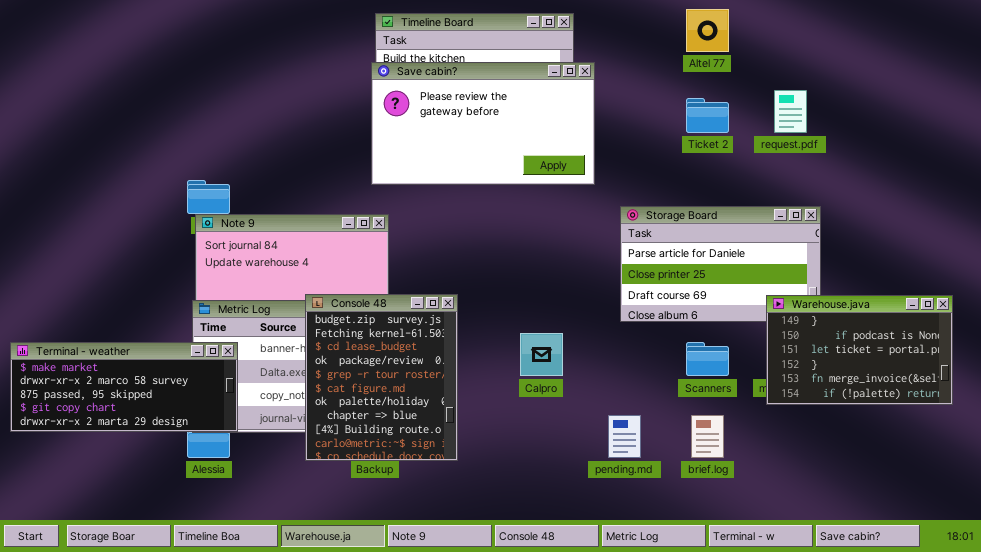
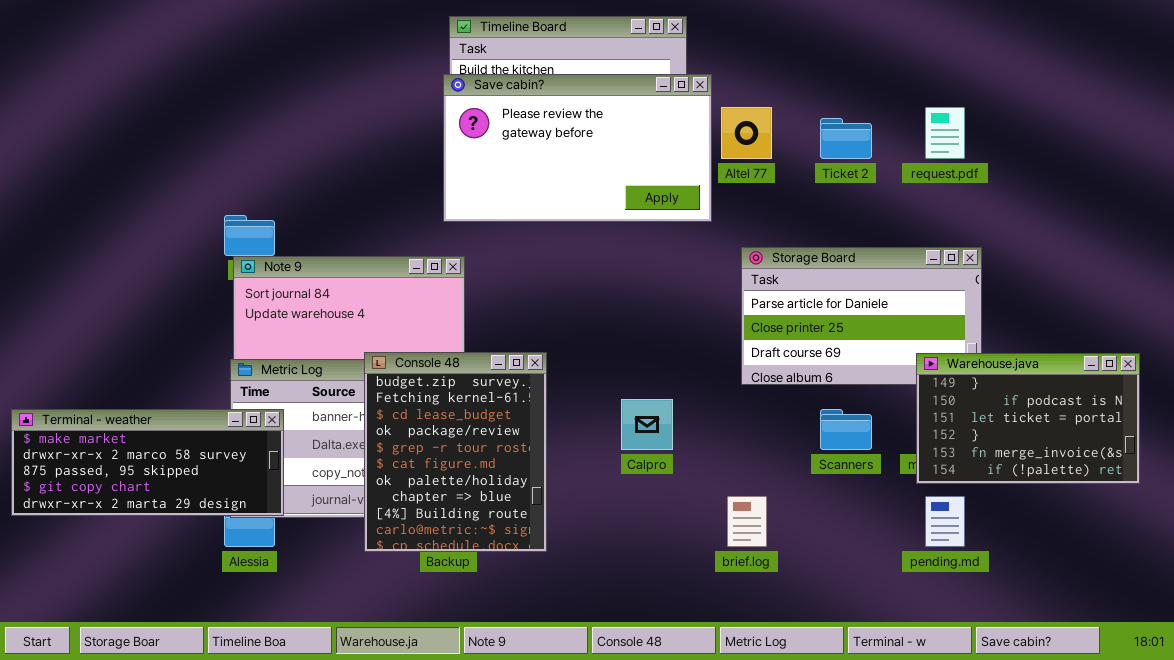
Altel 77: [686,9,729,52] -> [721,107,772,159], moved
pending.md: [608,415,641,458] -> [925,496,965,547], moved
brief.log: [691,415,724,458] -> [727,496,767,547], moved

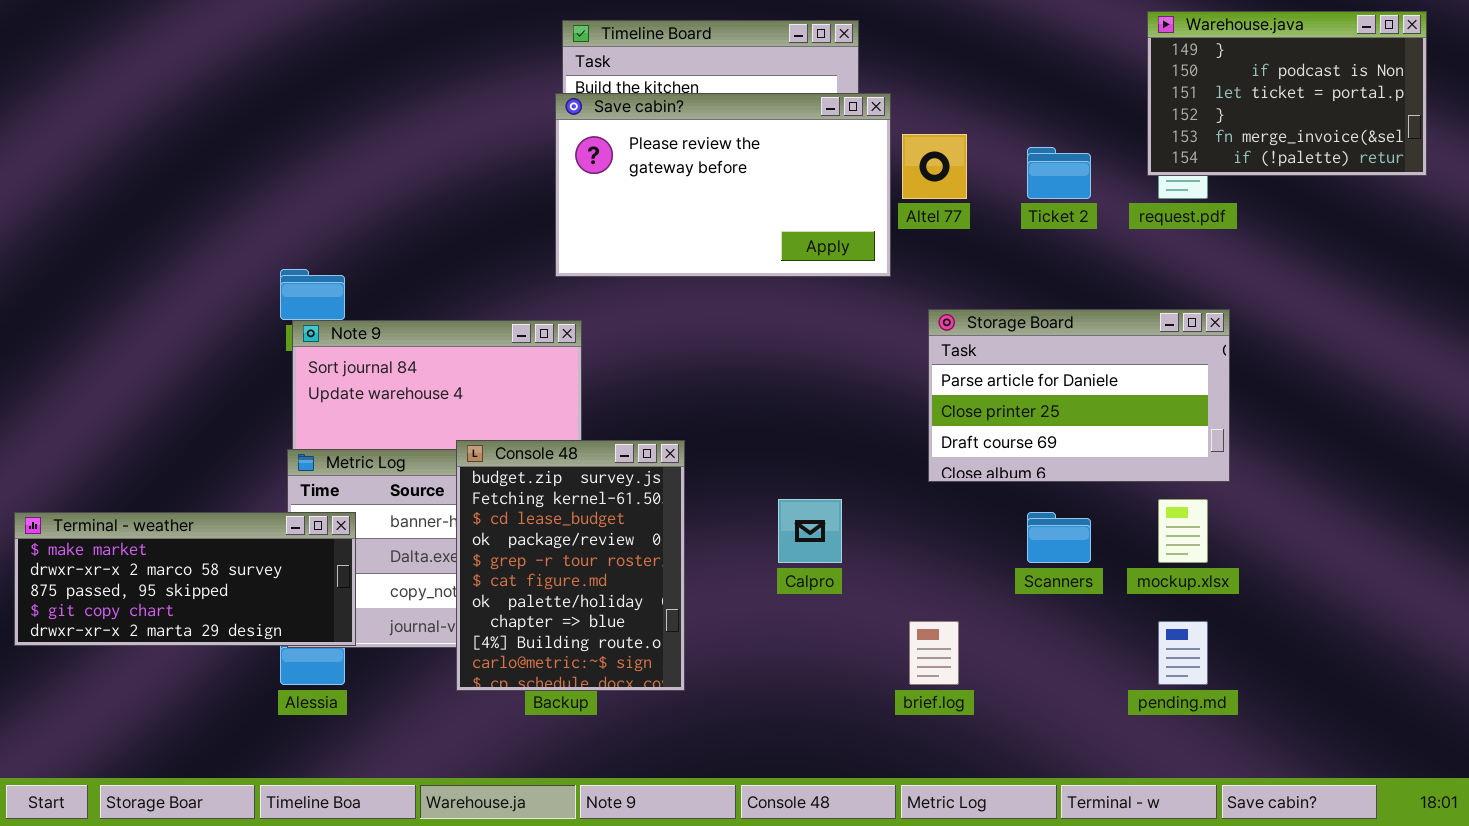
Warehouse.java: [916,353,1140,484] -> [1147,11,1427,176], moved

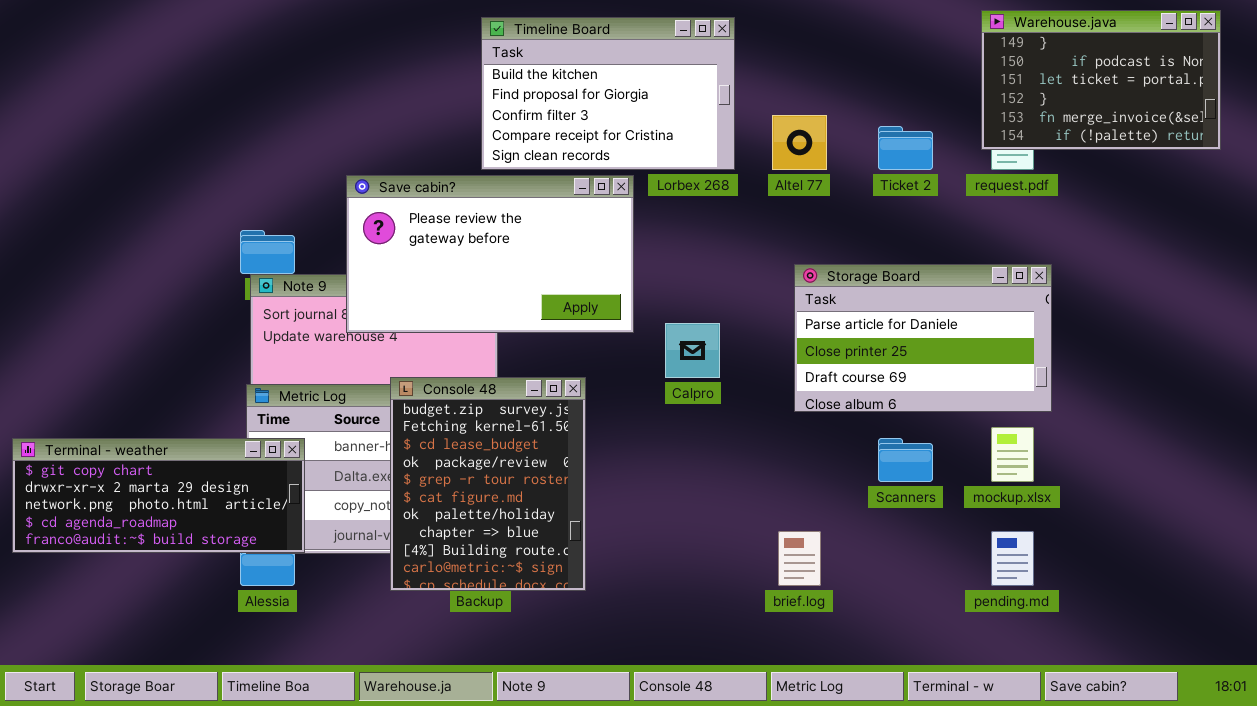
Save cabin?: [555,93,891,277] -> [346,175,634,333], moved
Calpro: [778,499,842,563] -> [665,323,720,378], moved
Terminal - weather: [14,512,356,646] -> [12,438,305,553], scrolled down 3 rows

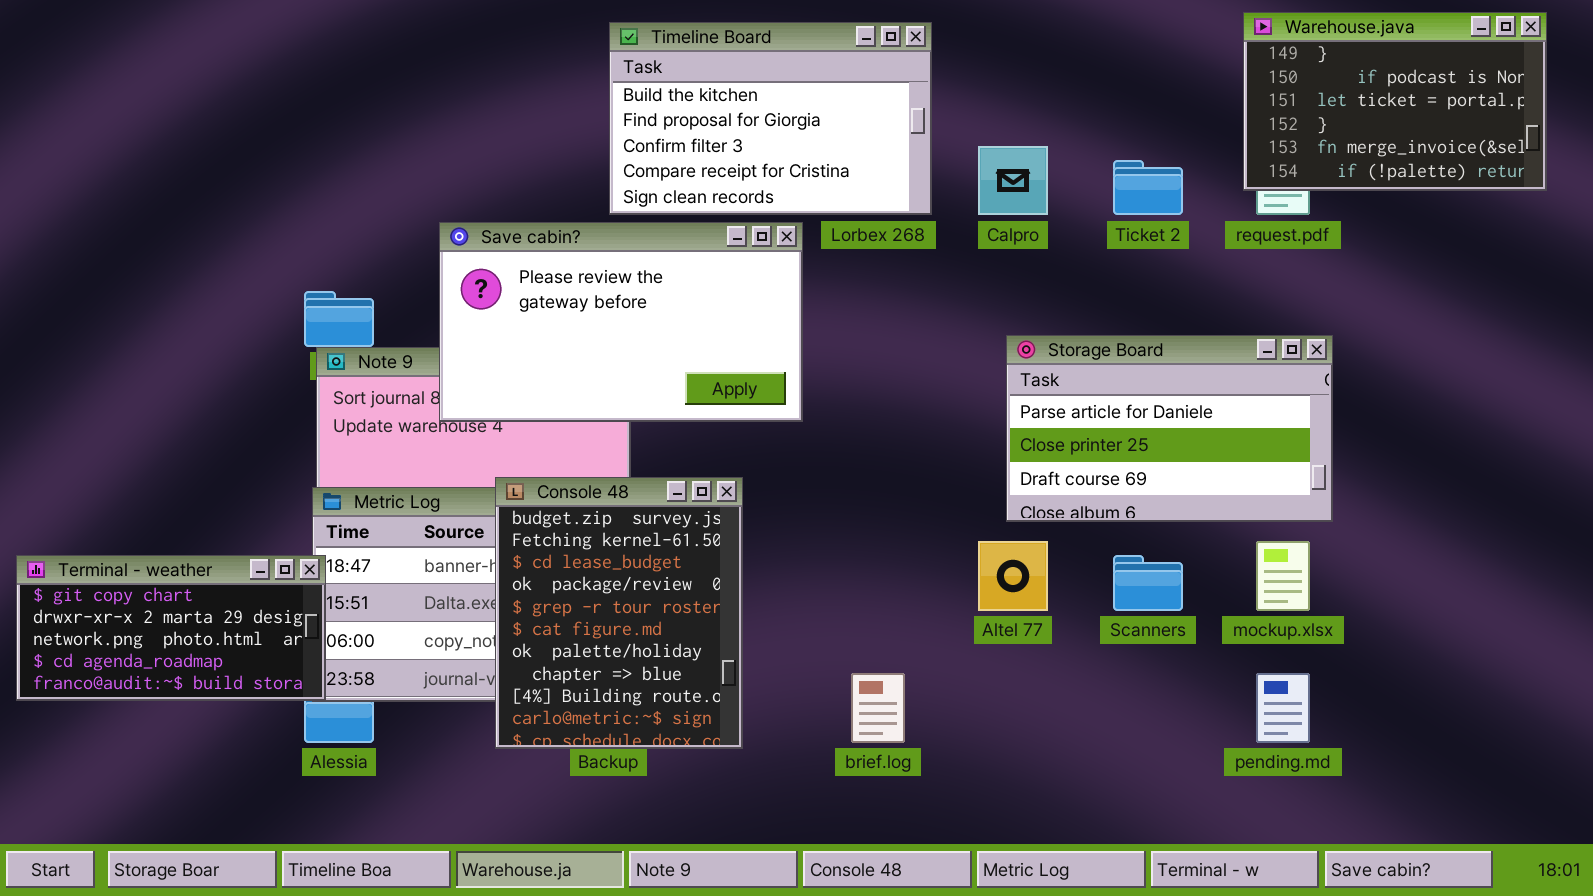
Altel 77: [772,115,827,170] -> [978,541,1048,611], moved
Calpro: [665,323,720,378] -> [978,146,1048,215], moved
Terminal - weather: [12,438,305,553] -> [16,555,326,701], resized
brief.log: [778,531,821,586] -> [851,673,905,743], moved

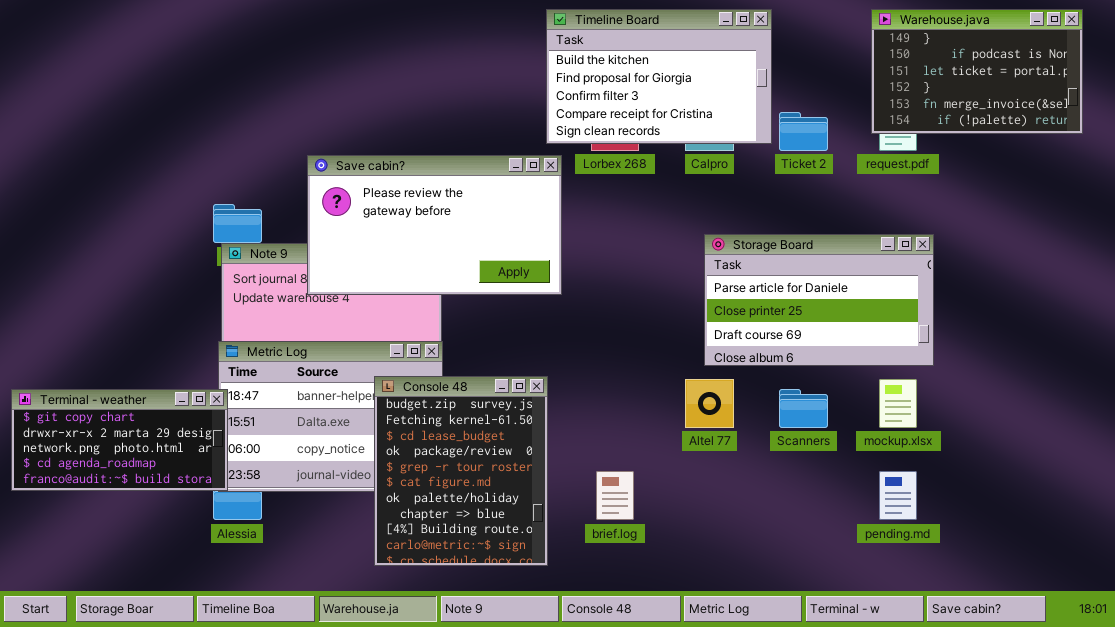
Timeline Board: [609,22,932,215] -> [546,9,772,144], moved
Console 48: [495,477,743,749] -> [374,376,548,566], moved

